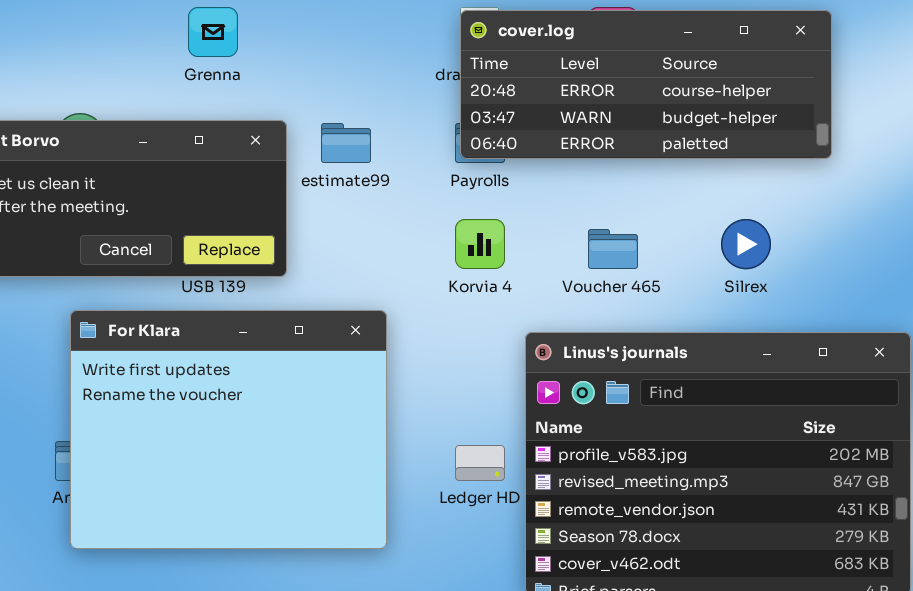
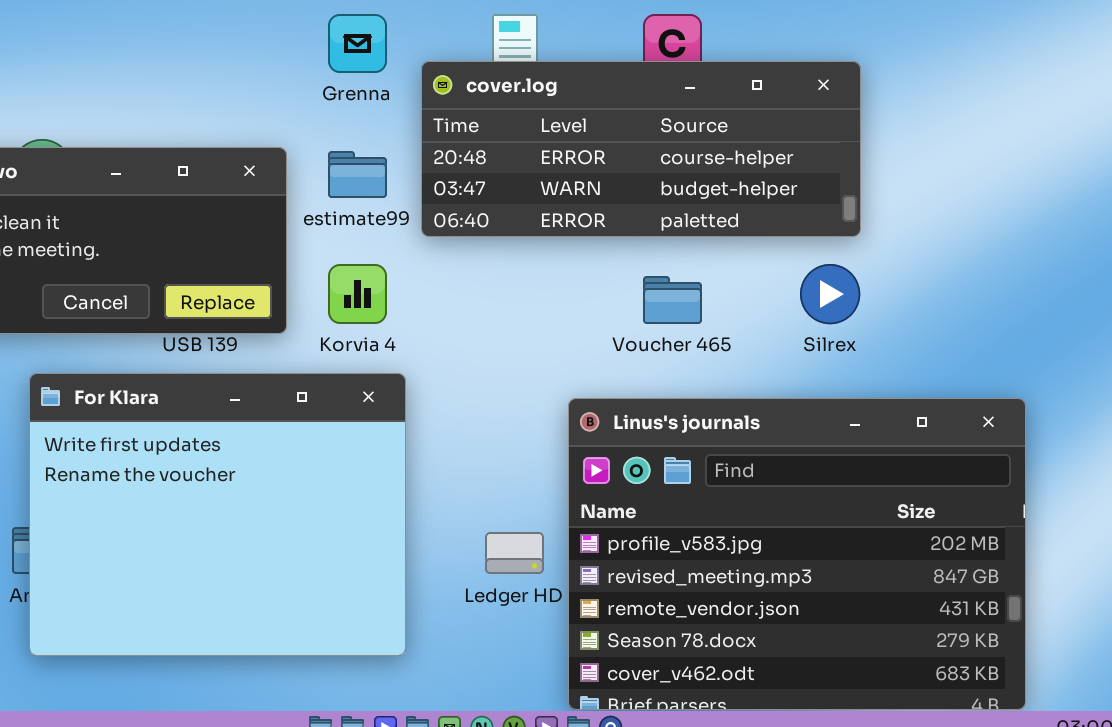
Grenna: [188,7,238,57] -> [328,14,387,73], moved
cover.log: [460,10,832,159] -> [421,61,861,237], moved
Korvia 4: [455,219,505,269] -> [328,264,387,324], moved

